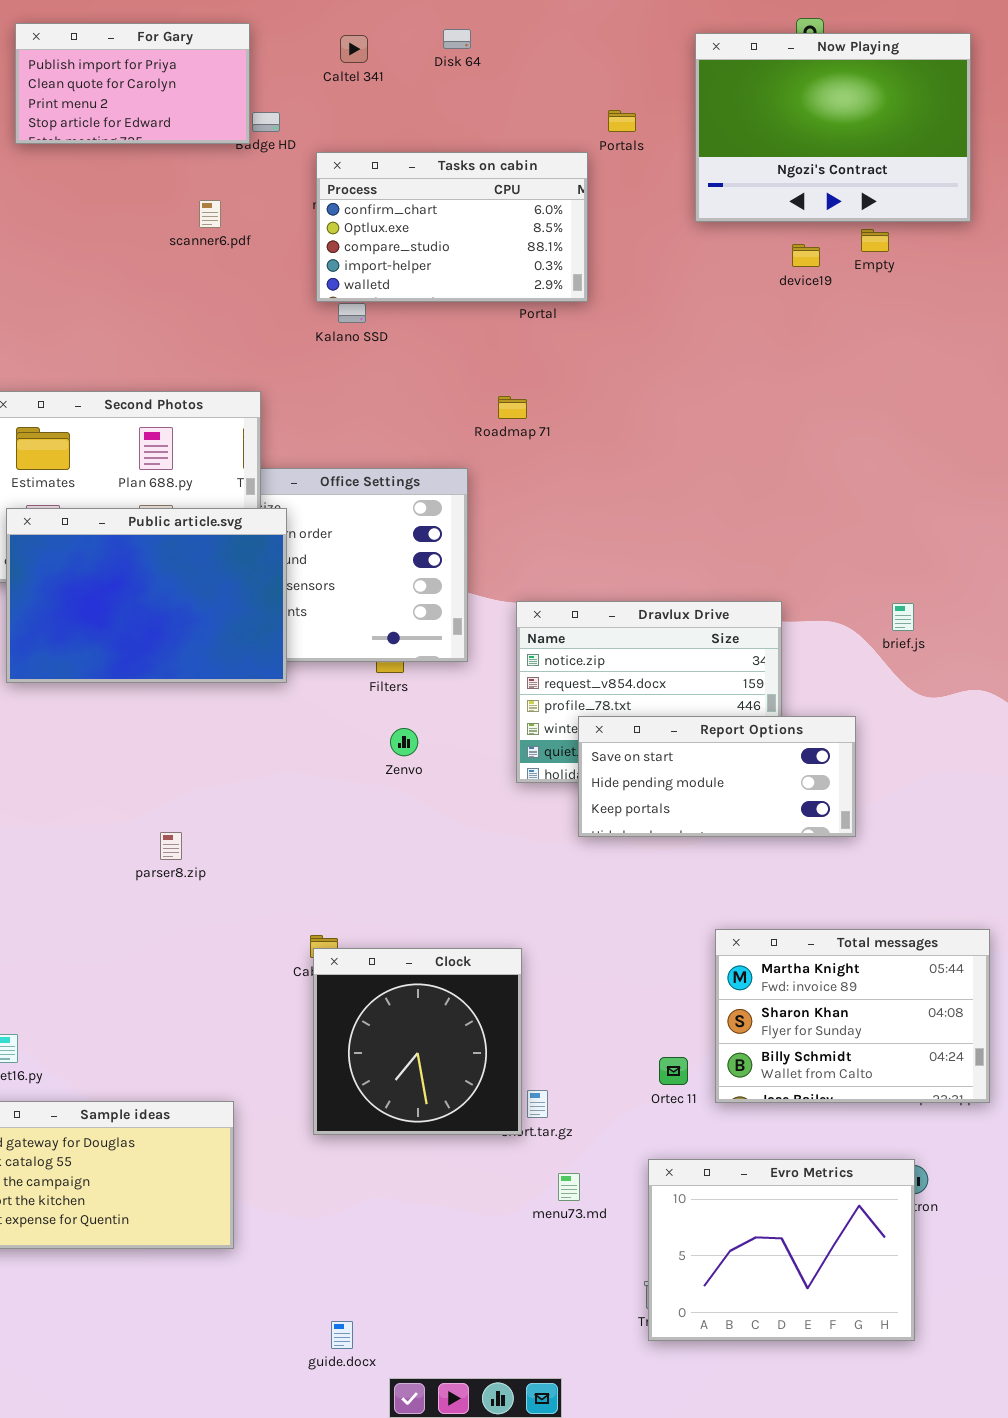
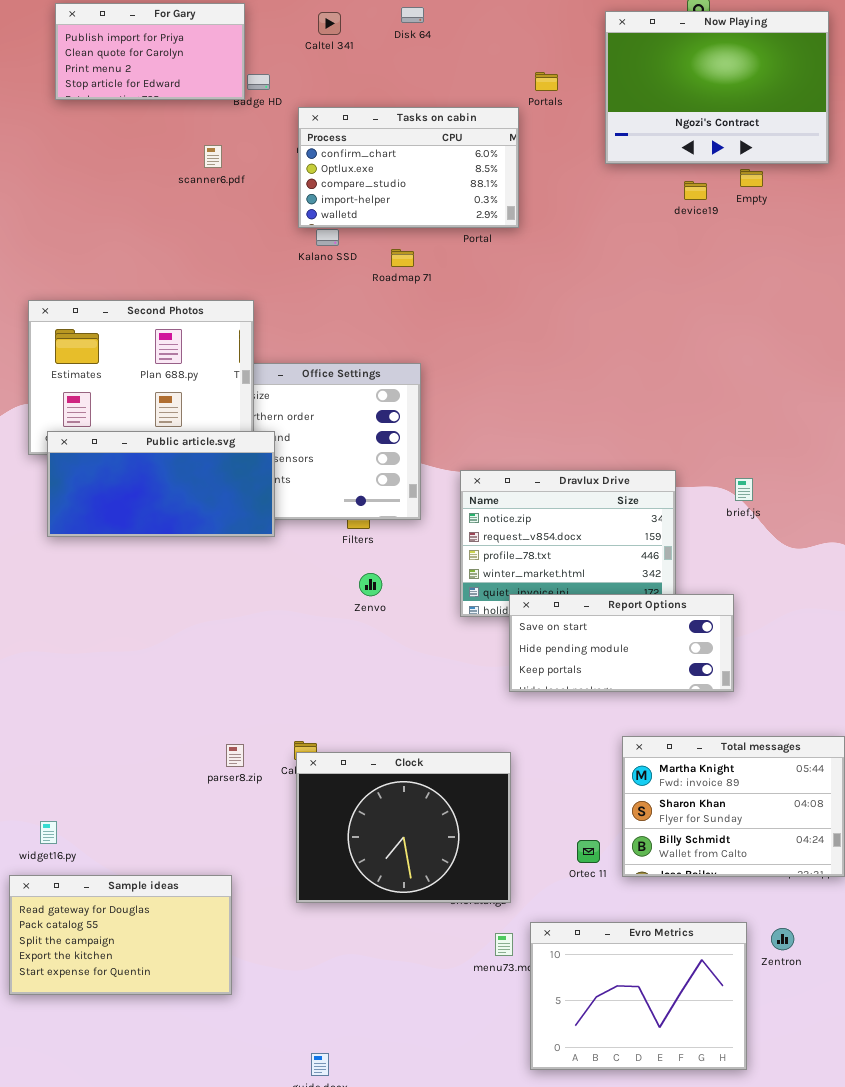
Roadmap 71: [498,396,527,419] -> [391,249,414,267], moved
Public article.svg: [6,508,287,683] -> [47,431,275,537], resized
brief.js: [892,603,914,631] -> [735,478,753,501], moved
Report Options: [578,716,856,837] -> [509,594,734,692], moved
parser8.zip: [160,832,182,860] -> [226,744,244,767], moved
Clock: [313,948,522,1135] -> [296,752,511,903], resized
Evro Metrics: [648,1159,915,1341] -> [530,922,747,1070], moved

